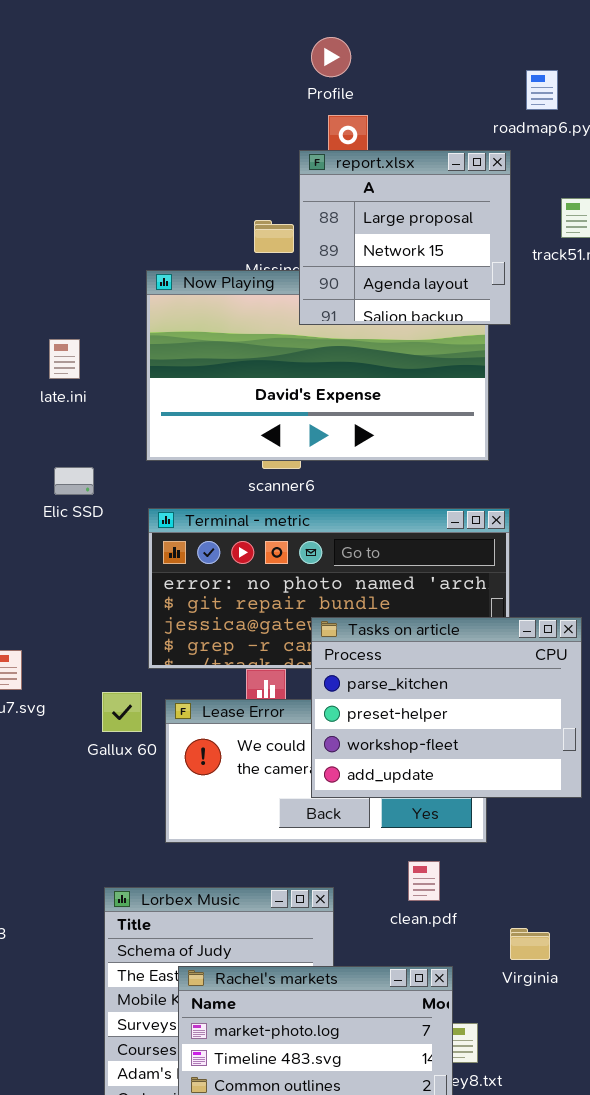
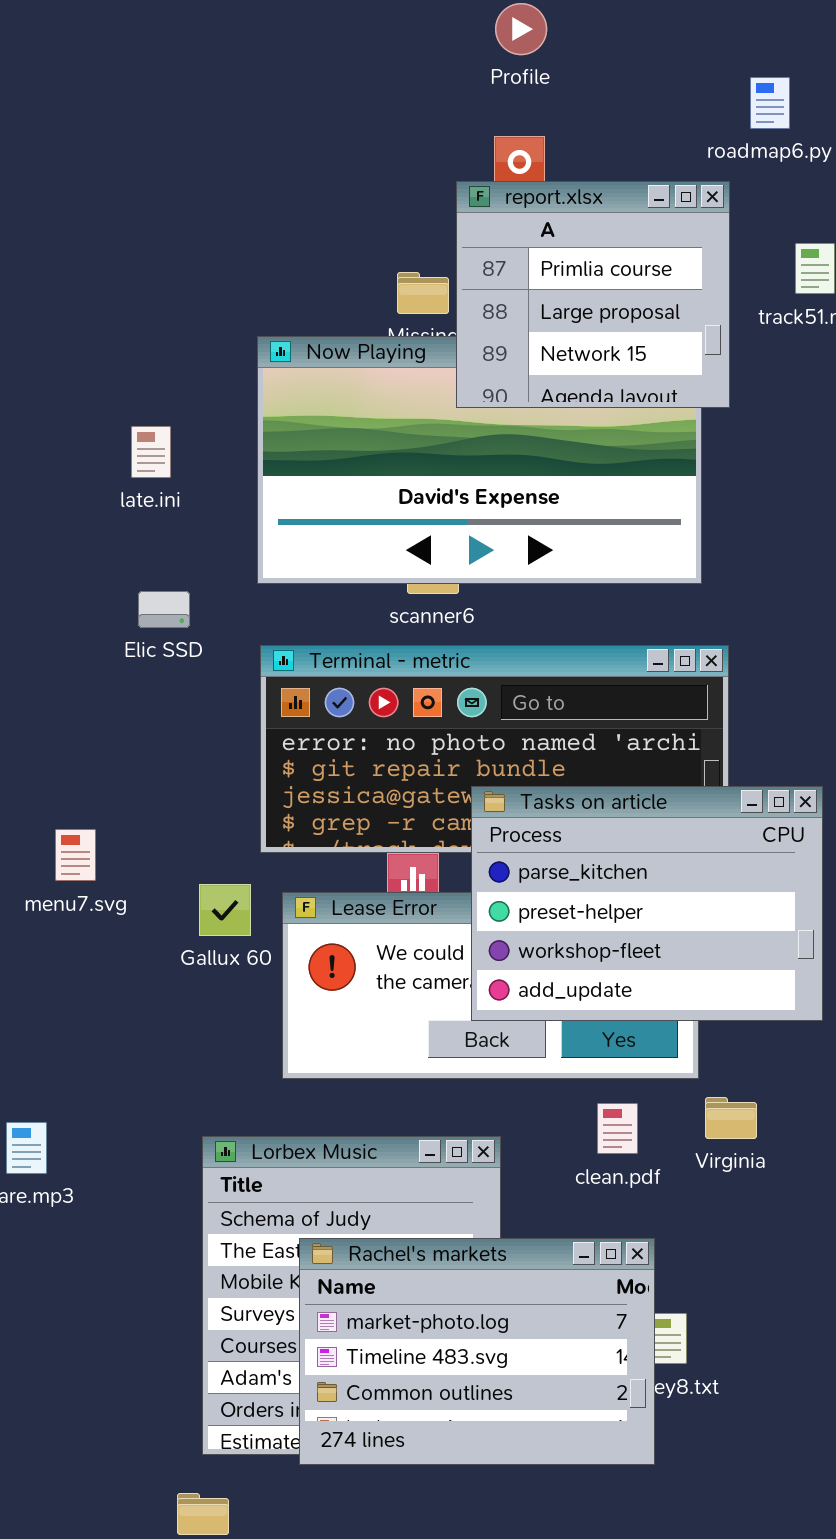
Profile: [311,37,351,77] -> [495,3,547,55], moved
report.xlsx: [299,150,511,325] -> [456,181,730,408], scrolled up 1 row
Virginia: [510,928,550,960] -> [705,1097,757,1139], moved

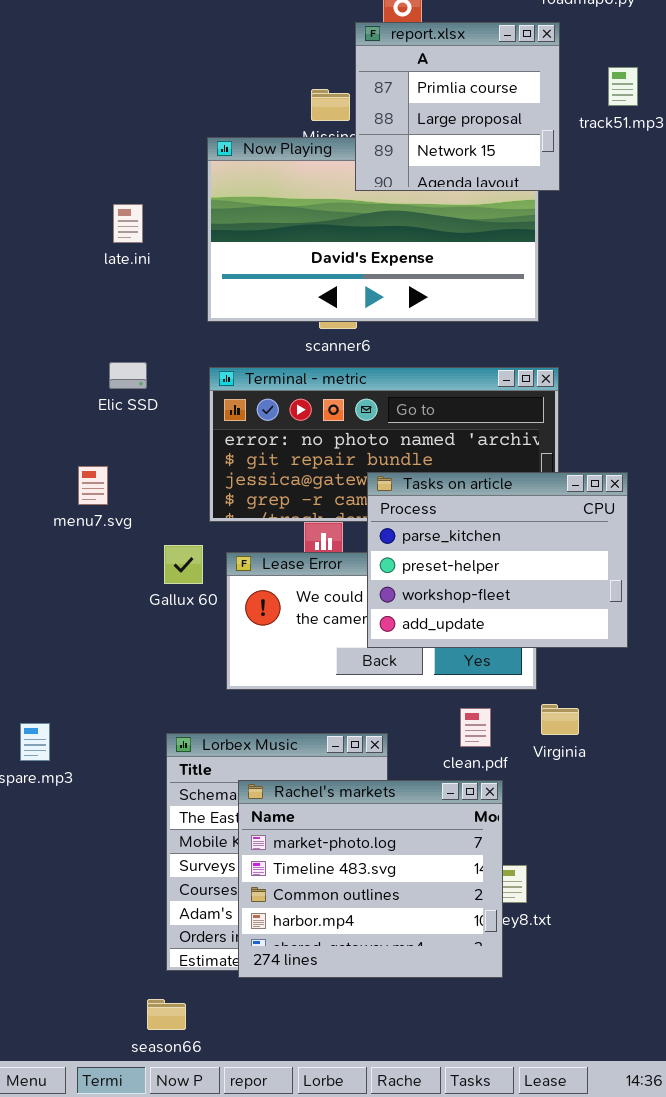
Elic SSD: [138,591,190,628] -> [109,362,147,389], moved
menu7.svg: [55,829,96,881] -> [78,466,108,505], moved
Rachel's markets: [299,1238,655,1465] -> [238,780,503,978], resized

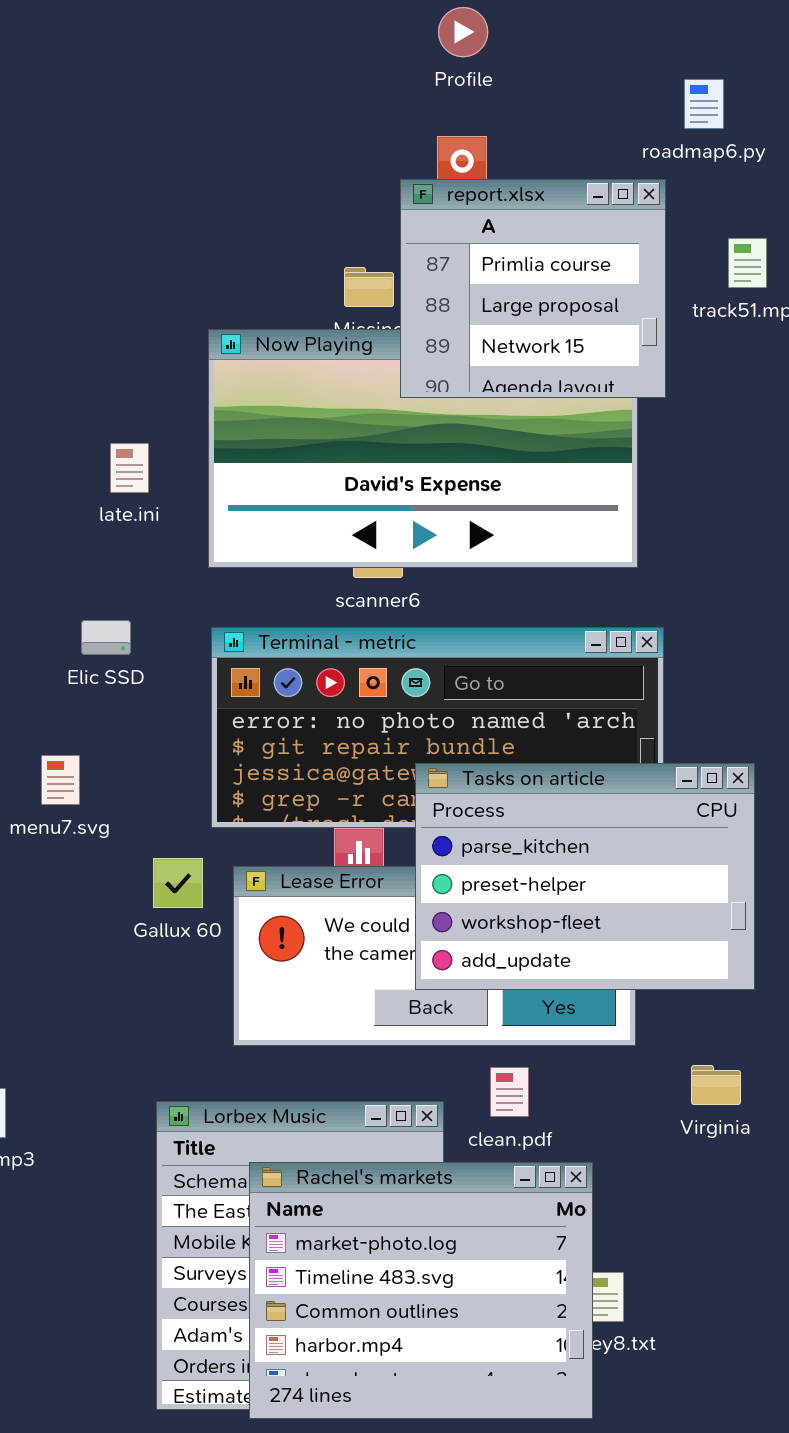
late.ini: [113,204,143,243] -> [110,443,149,493], moved
Virginia: [541,704,579,735] -> [691,1065,741,1105], moved
clean.pdf: [460,708,491,747] -> [490,1067,529,1117], moved

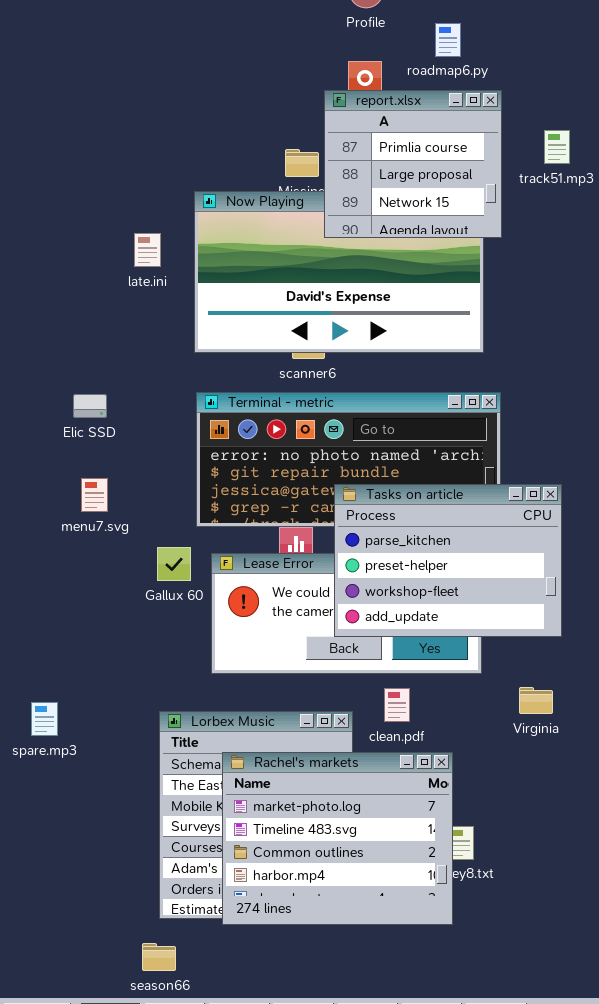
roadmap6.py: [684,79,724,129] -> [435,23,461,57], moved
late.ini: [110,443,149,493] -> [134,233,161,267], moved
Elic SSD: [81,620,131,655] -> [73,394,107,418], moved

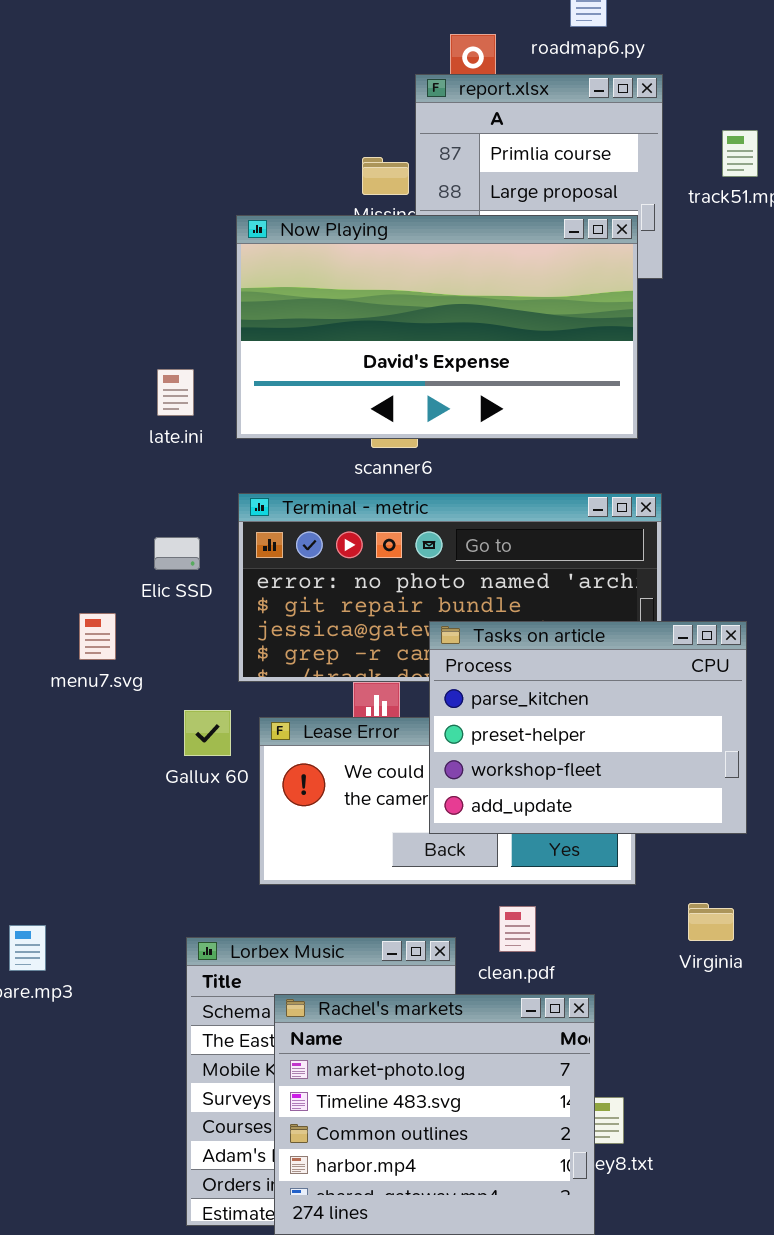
Now Playing: [194,191,484,353] -> [236,215,638,439], raised
late.ini: [134,233,161,267] -> [157,369,194,416], moved
Elic SSD: [73,394,107,418] -> [154,537,200,570], moved

